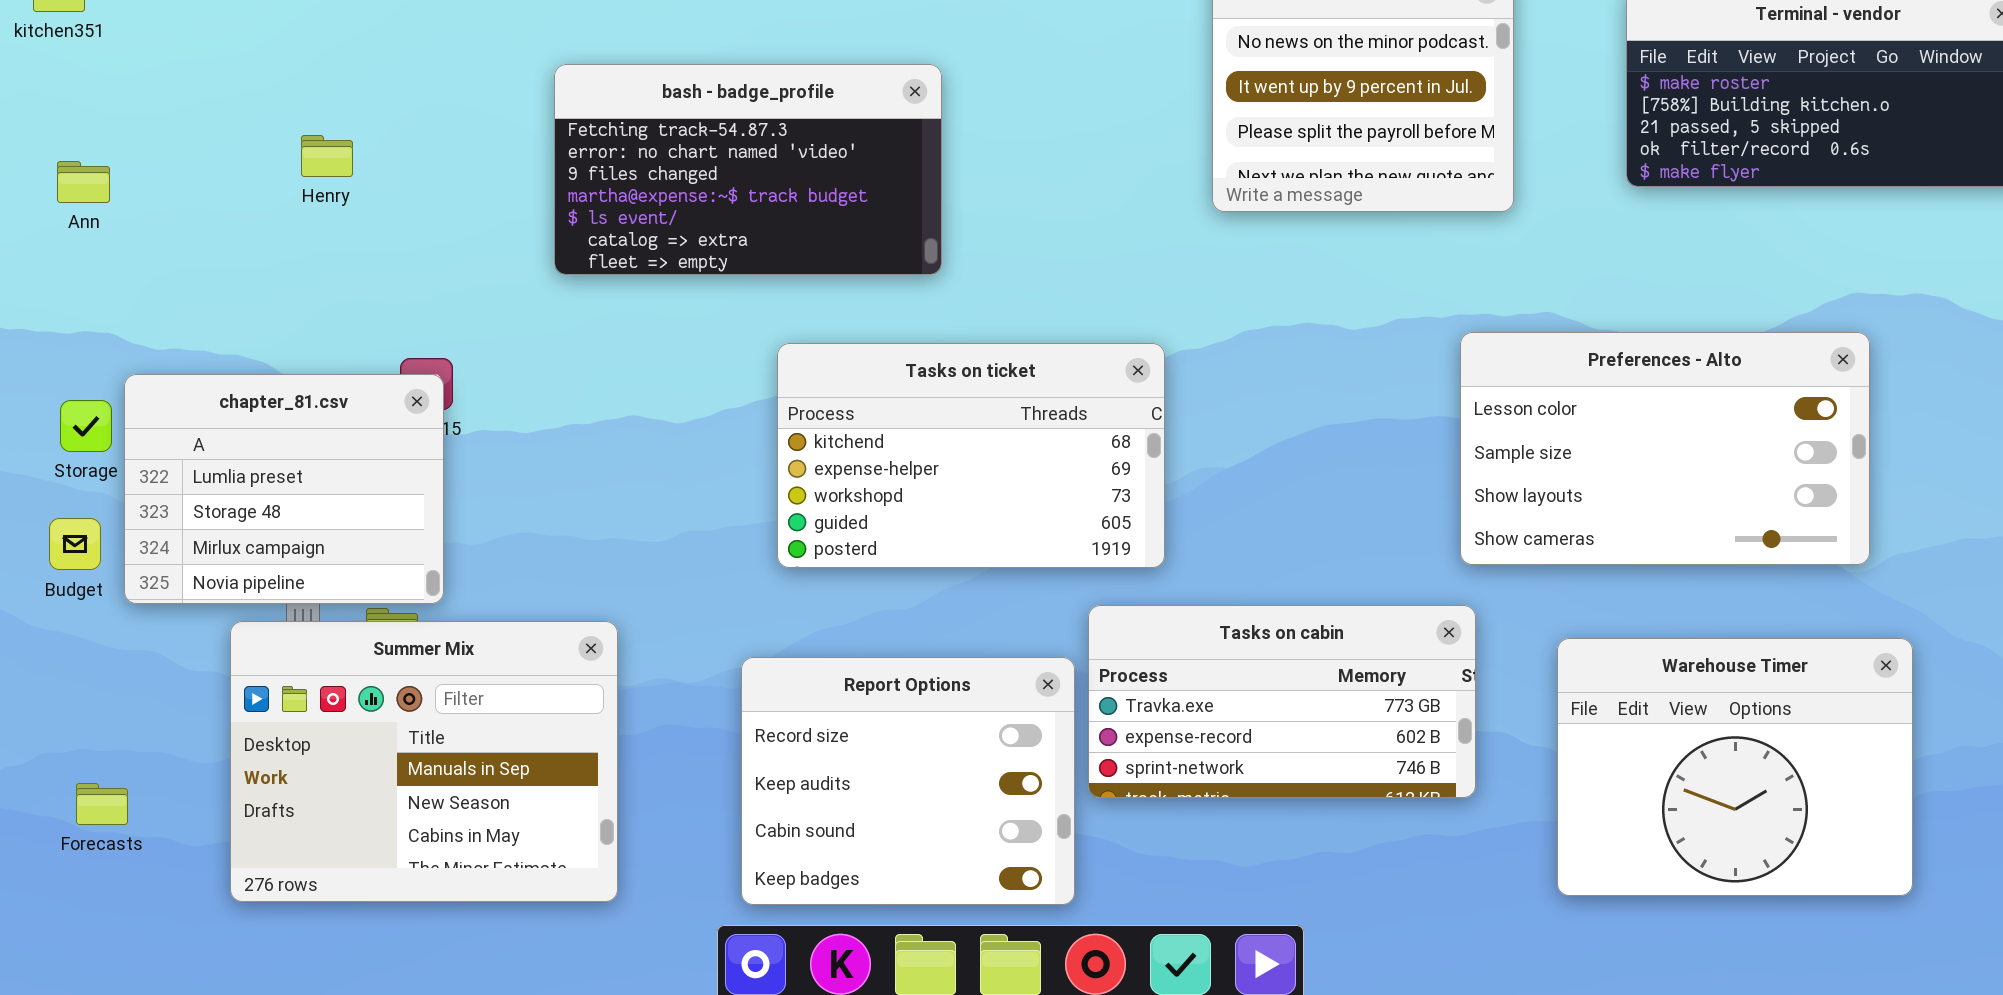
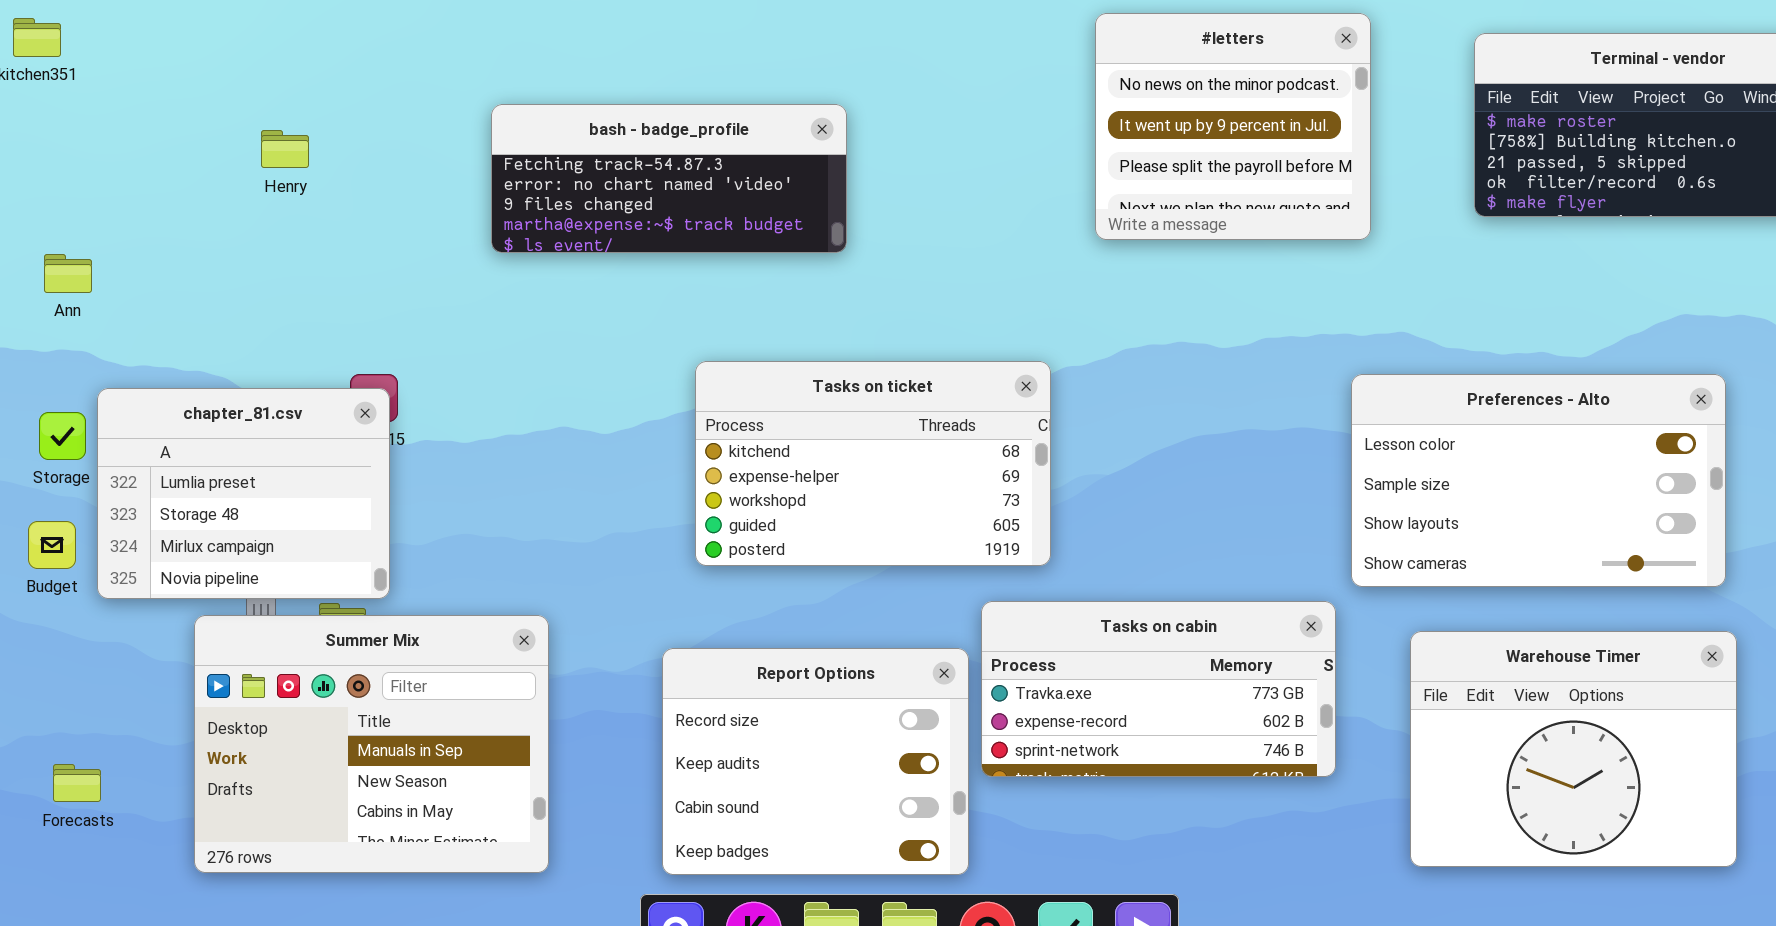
bash - badge_profile: [554,64,942,275] -> [491,104,847,253], resized
Henry: [301,135,353,177] -> [261,130,309,168], moved
Ann: [57,161,110,203] -> [44,254,92,293], moved
Preferences - Alto: [1460,332,1870,565] -> [1351,374,1726,587], moved

